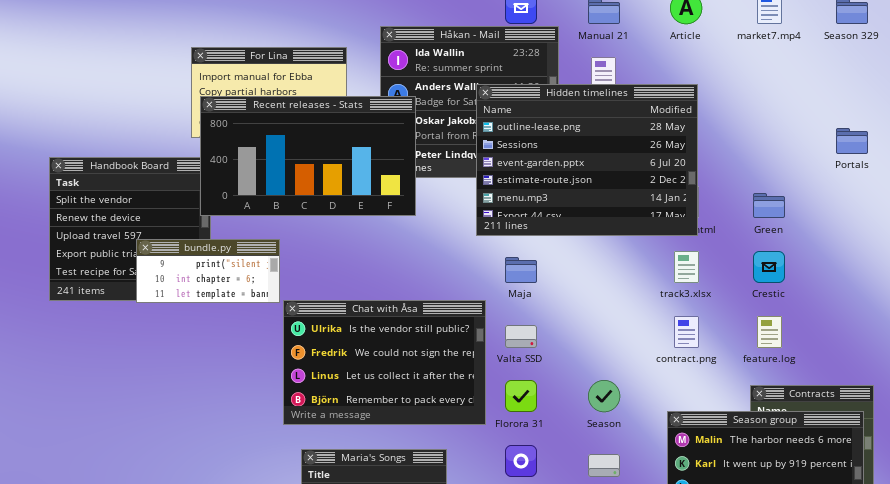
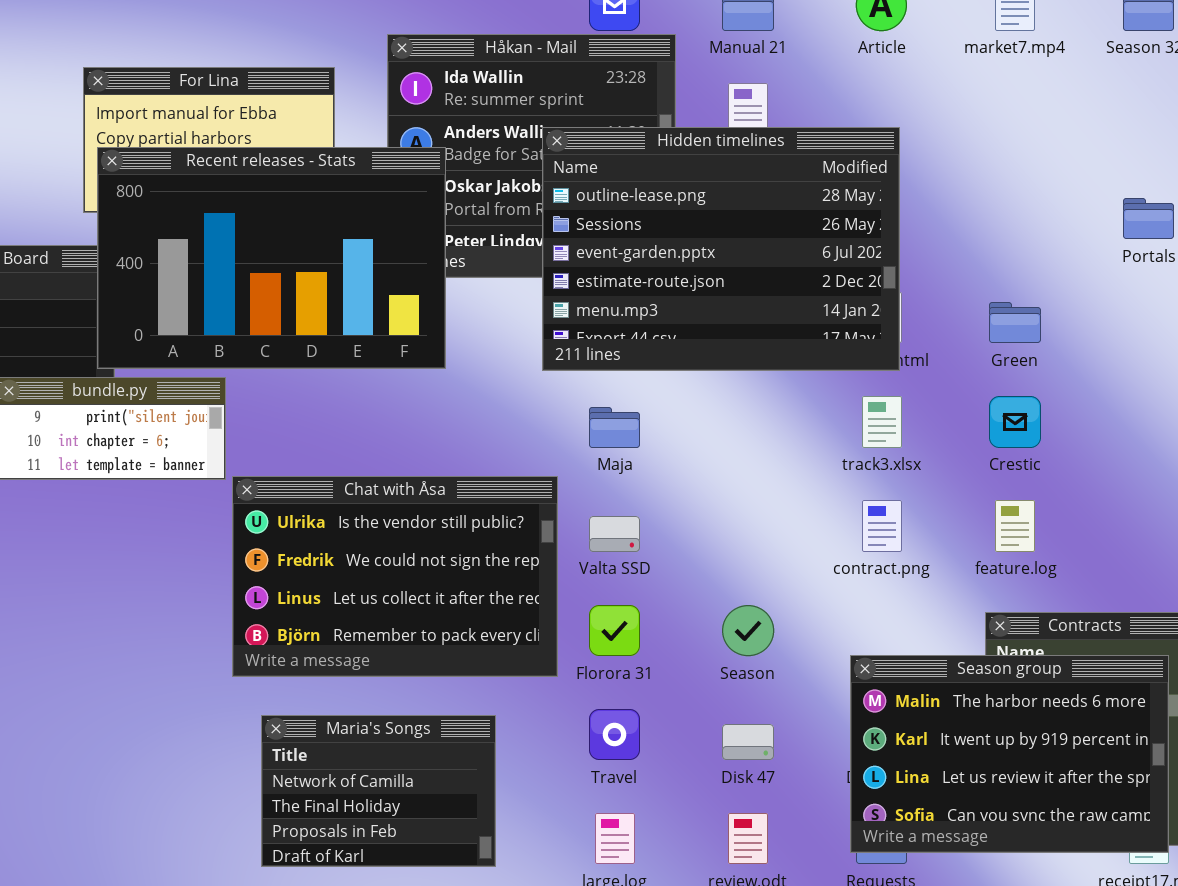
Recent releases - Stats: [200,96,416,216] -> [97,147,446,369], resized

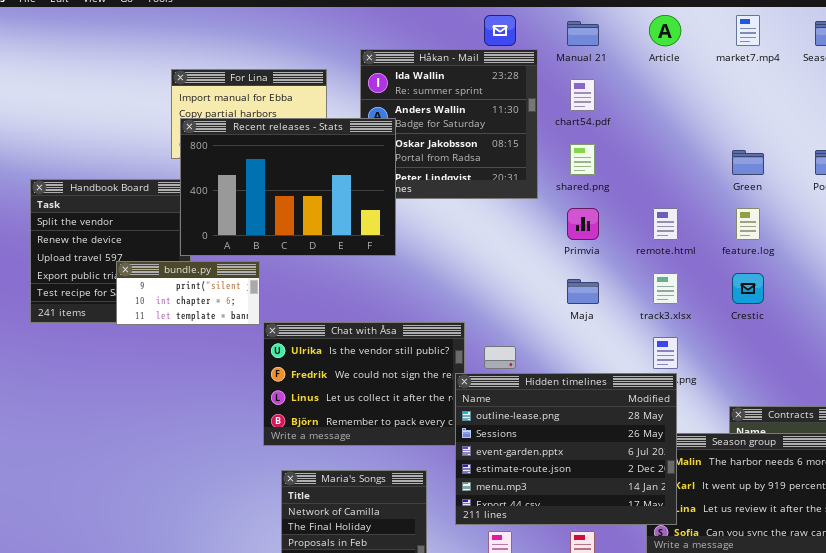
Hidden timelines: [542,127,900,371] -> [455,373,677,525], moved
Green: [989,302,1041,343] -> [732,150,764,175], moved
Maja: [589,407,640,448] -> [567,279,599,304], moved
feature.log: [995,500,1035,552] -> [736,208,760,240], moved

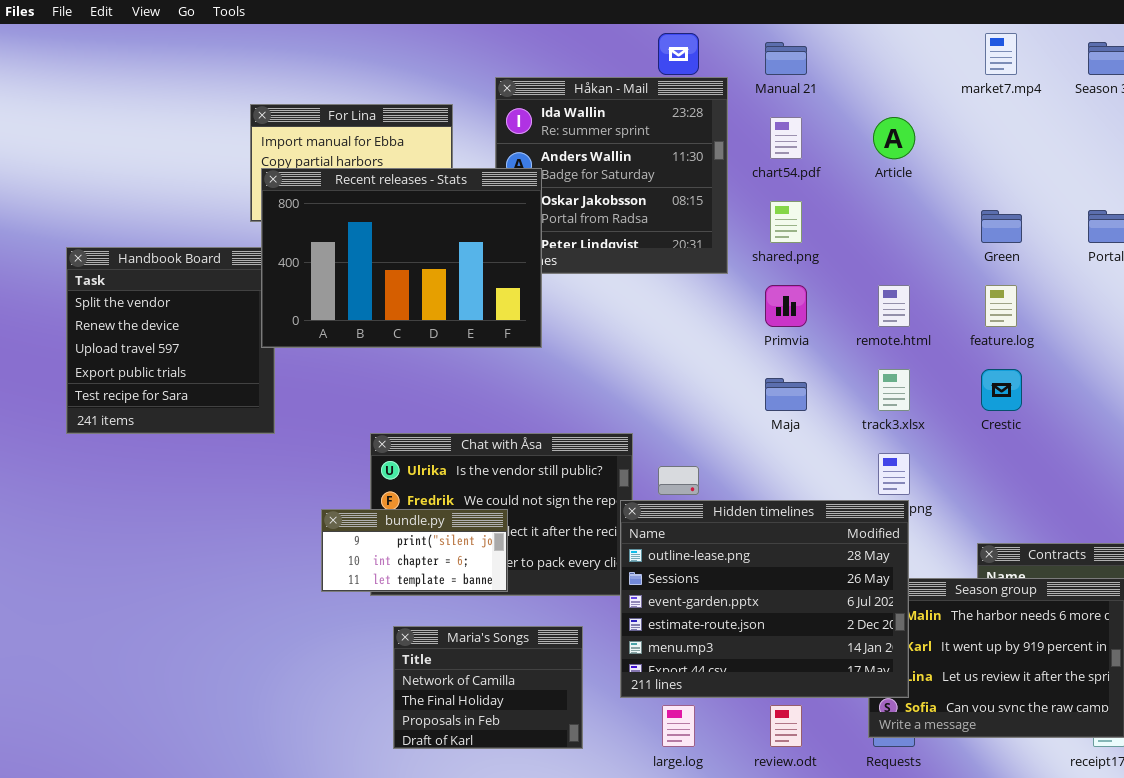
Article: [649,15,681,46] -> [873,117,915,159], moved
bundle.py: [116,261,260,325] -> [321,509,508,592], moved

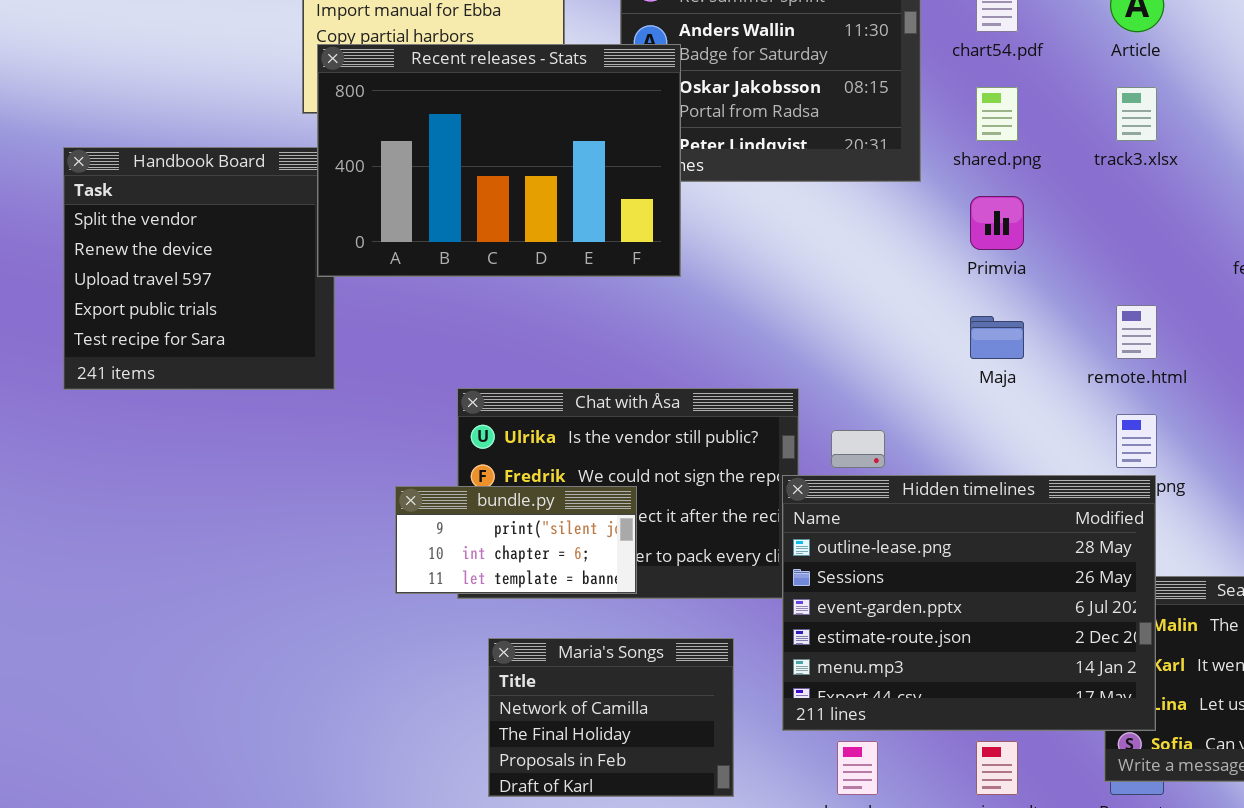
remote.html: [878,285,910,327] -> [1116,305,1157,359], moved
track3.xlsx: [878,369,910,411] -> [1116,87,1157,141], moved

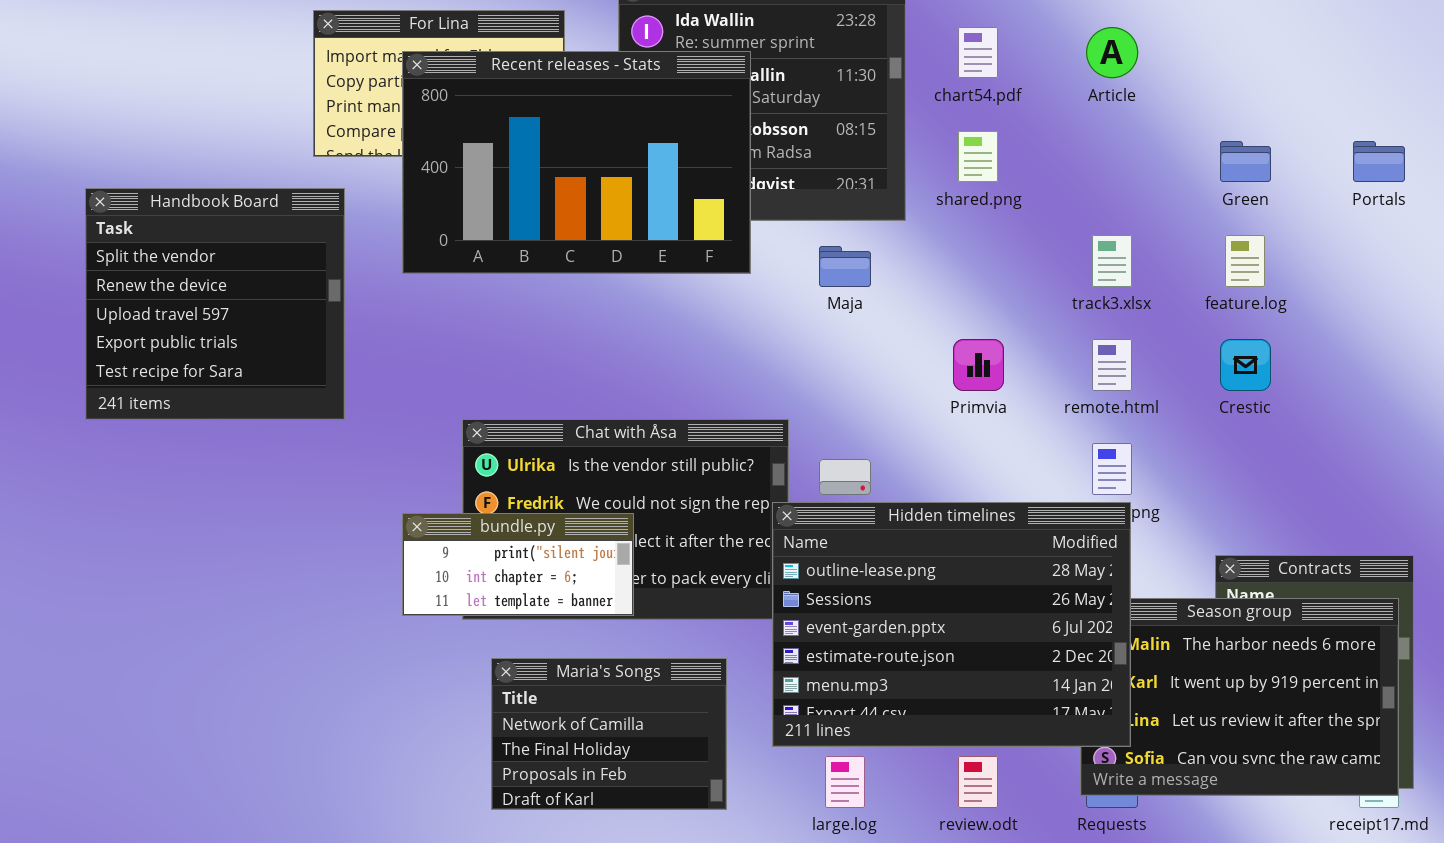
Recent releases - Stats: [317,44,681,277] -> [402,51,751,274], moved
track3.xlsx: [1116,87,1157,141] -> [1092,235,1132,287], moved
Primvia: [970,196,1024,250] -> [953,339,1004,391], moved
Maja: [970,316,1024,359] -> [819,246,871,287], moved

